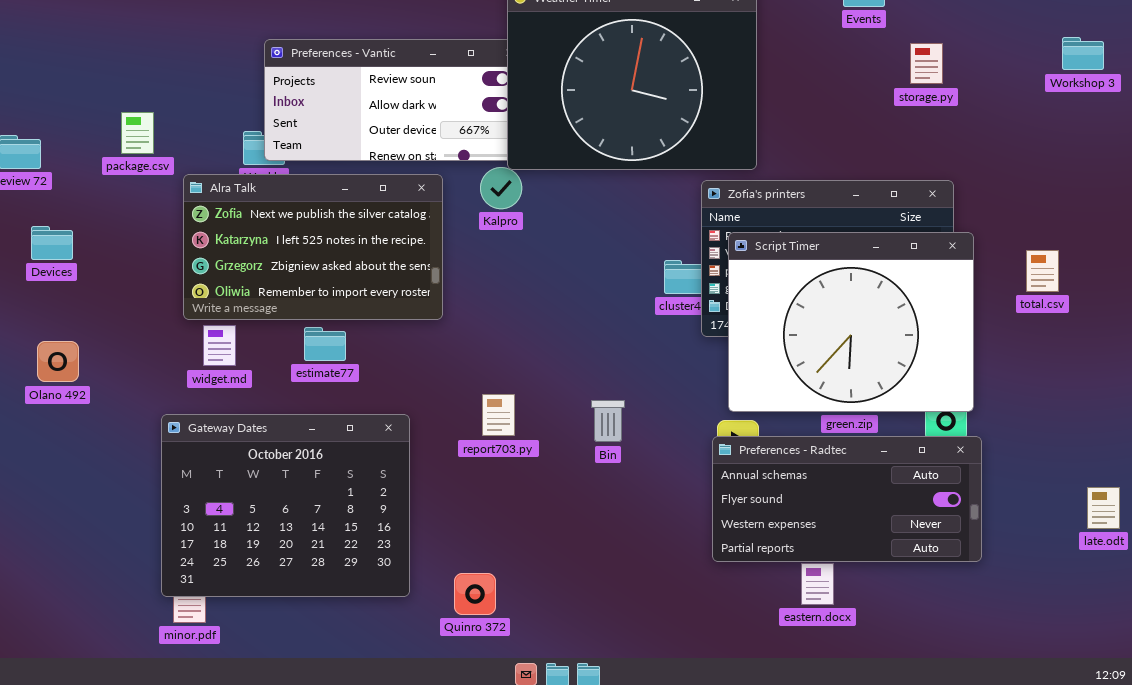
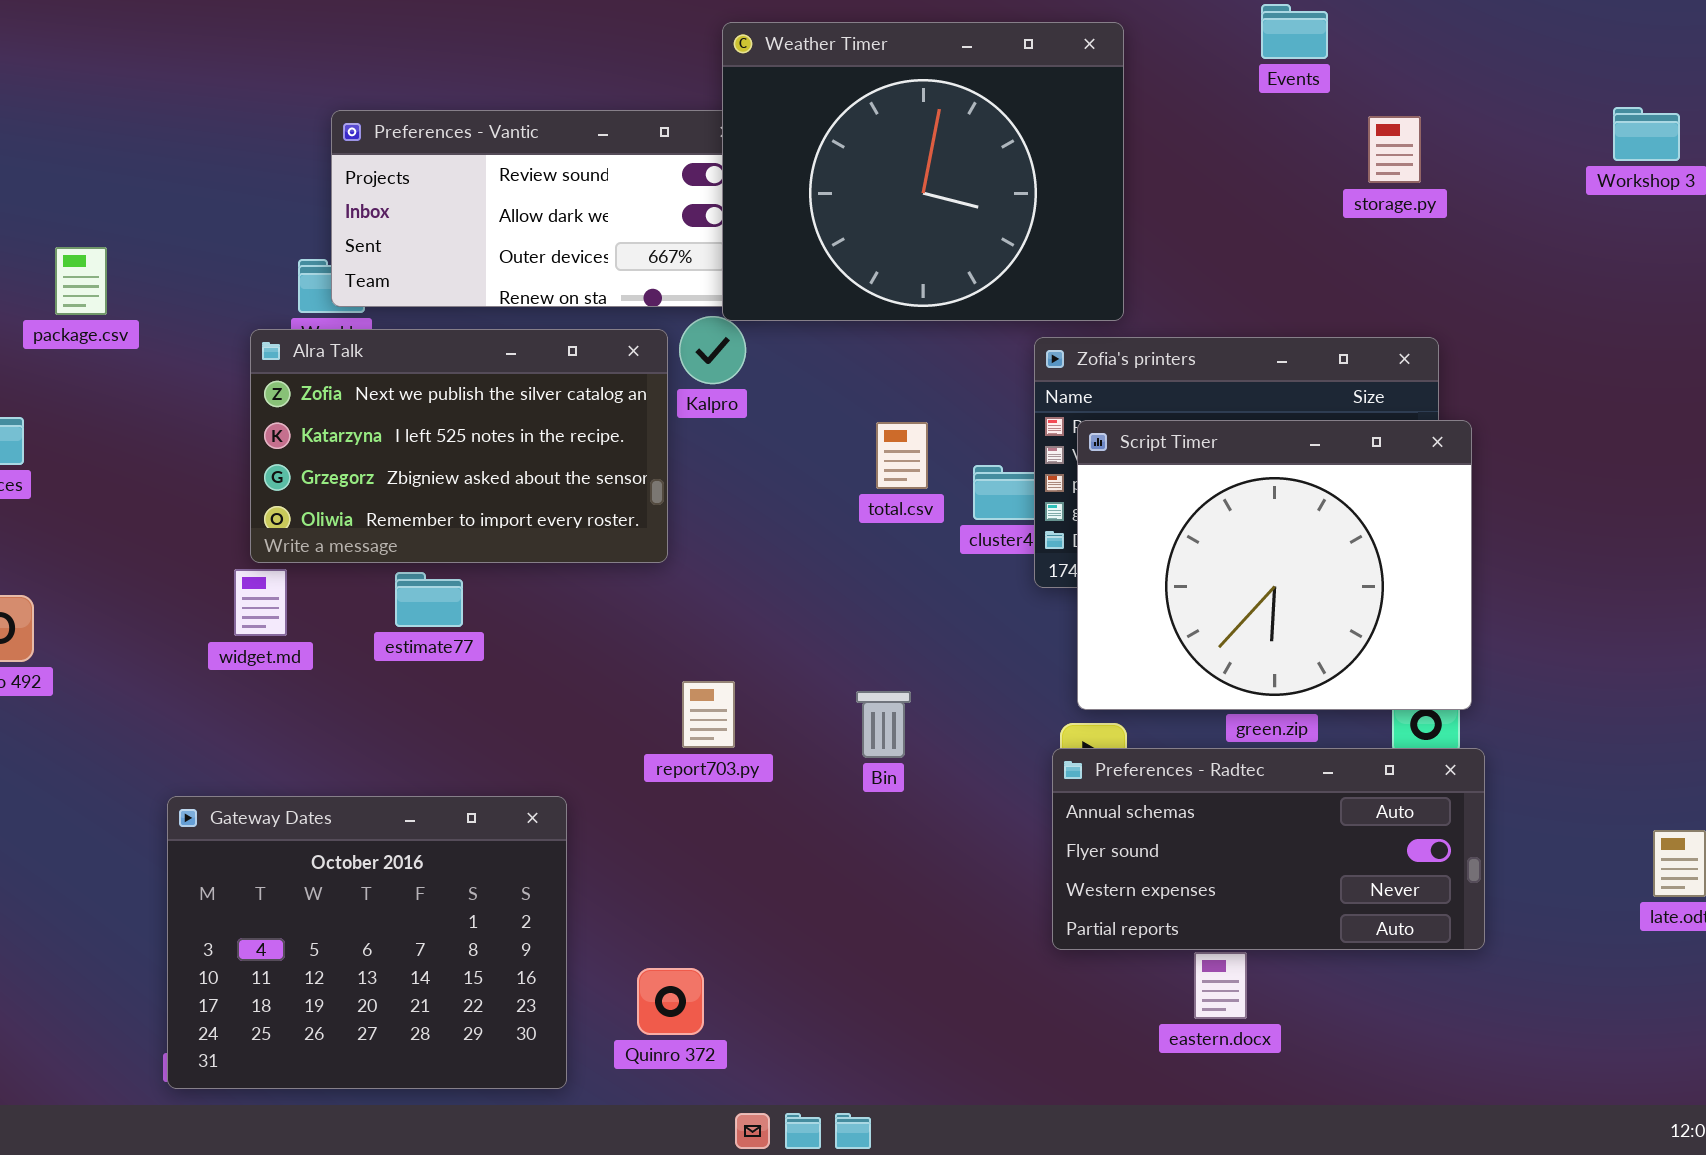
package.csv: [121,112,154,154] -> [55,247,107,315], moved
Alra Talk: [183,174,443,320] -> [250,329,668,563], moved
total.csv: [1026,250,1059,292] -> [876,422,928,489], moved
Gateway Dates: [161,414,410,597] -> [167,796,567,1089], moved

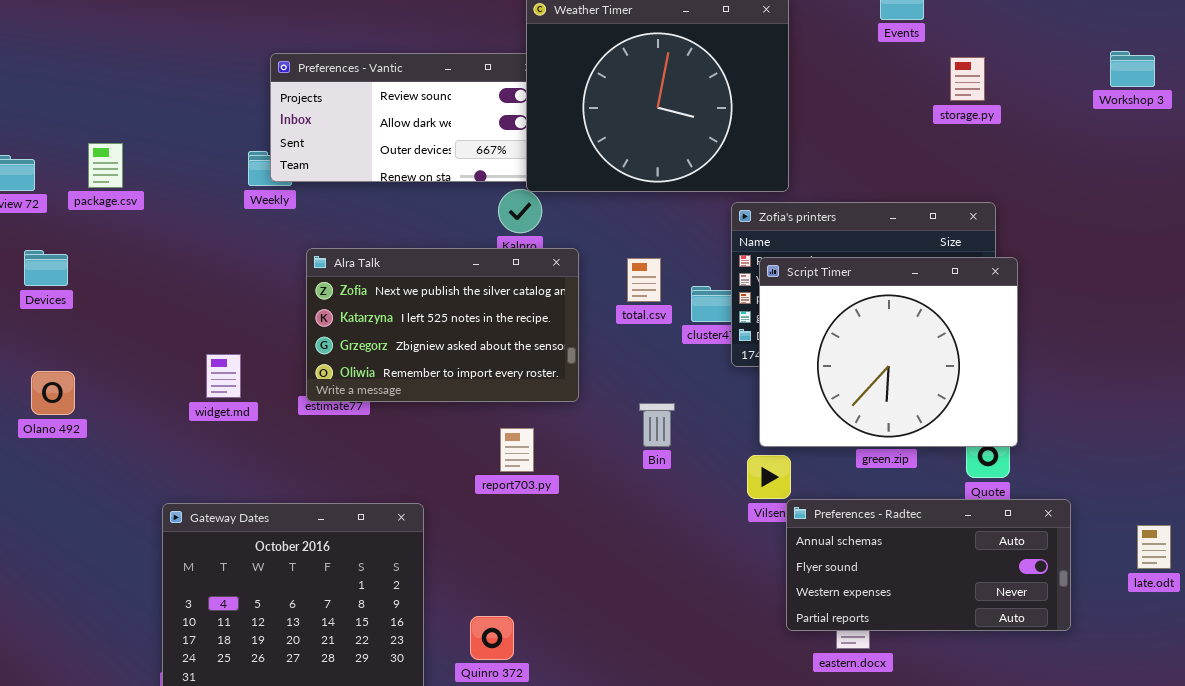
Alra Talk: [250,329,668,563] -> [306,248,579,402], moved
Bin: [856,691,911,758] -> [639,403,675,447], moved
Preferences - Radtec: [1052,748,1485,950] -> [786,499,1071,631], moved

